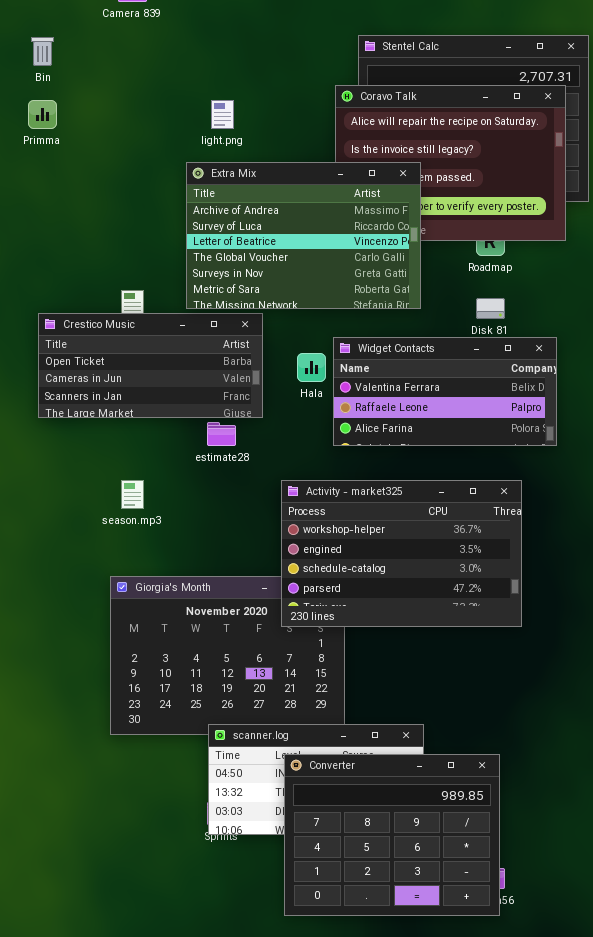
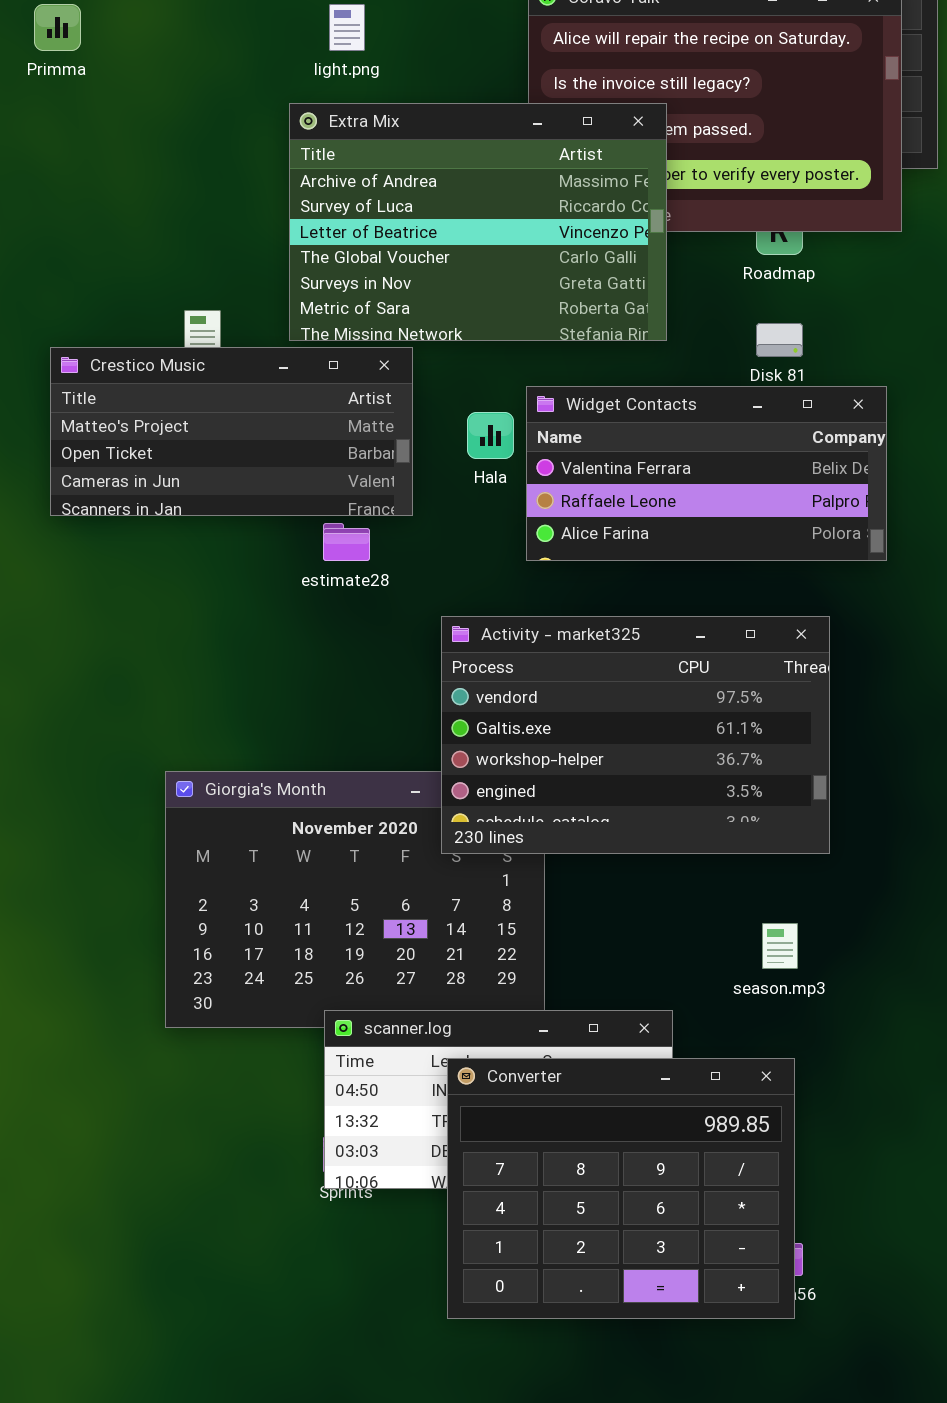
Crestico Music: [38,313,263,418] -> [50,347,413,516], scrolled up 1 row
season.mp3: [121,480,144,509] -> [762,923,798,969], moved
Activity - market325: [281,480,522,627] -> [441,616,830,854], scrolled up 2 rows

